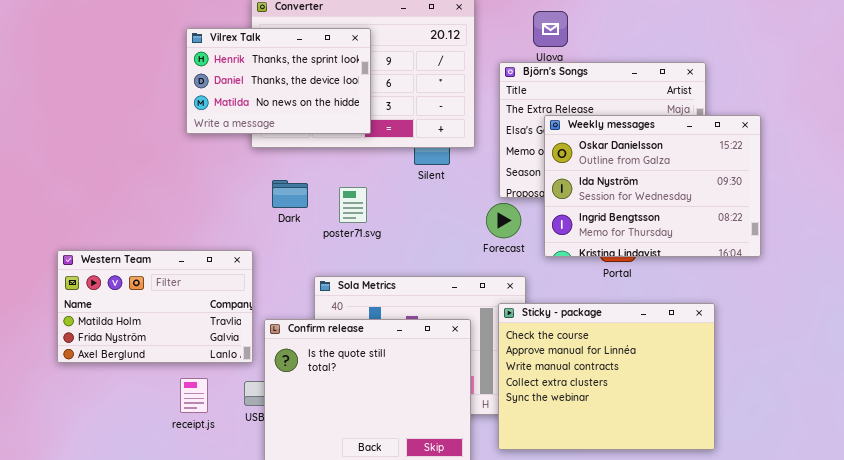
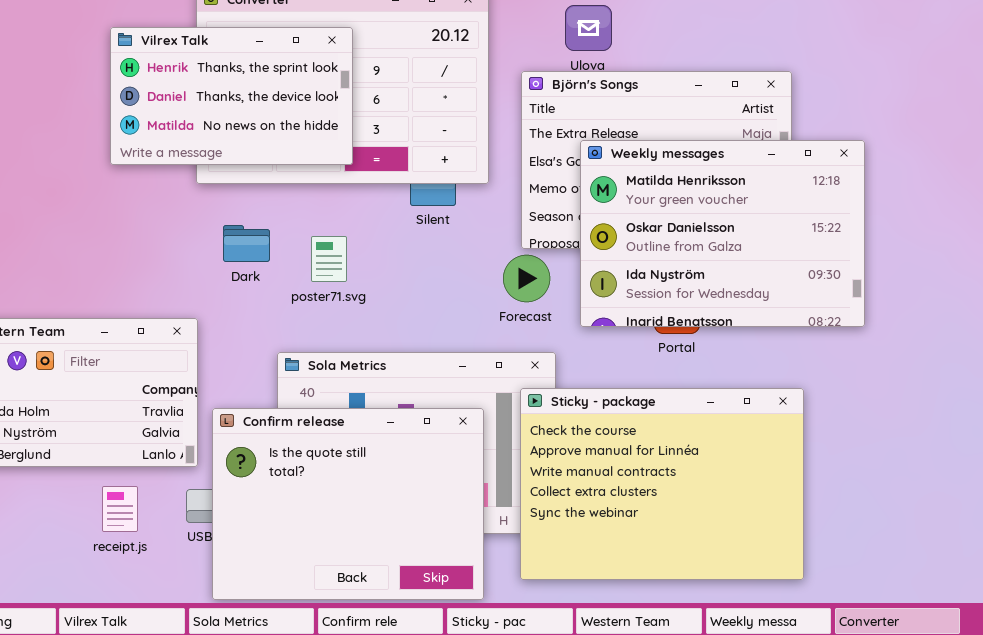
Weekly messages: [544,115,761,257] -> [580,140,865,327], scrolled up 1 row

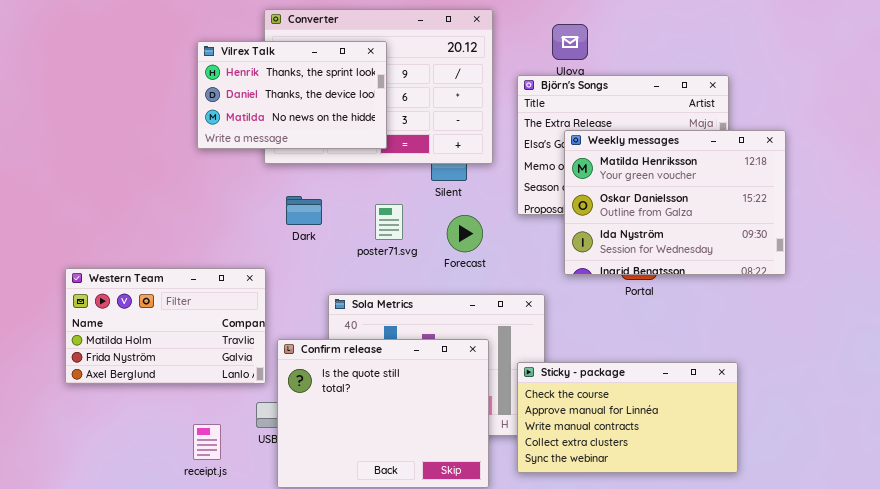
poster71.svg: [311,236,347,282] -> [375,204,403,240], moved
Forecast: [503,255,550,302] -> [447,215,483,252], moved
Sticky - package: [520,388,804,580] -> [517,362,738,473], resized
receipt.js: [102,486,138,532] -> [193,424,221,460], moved

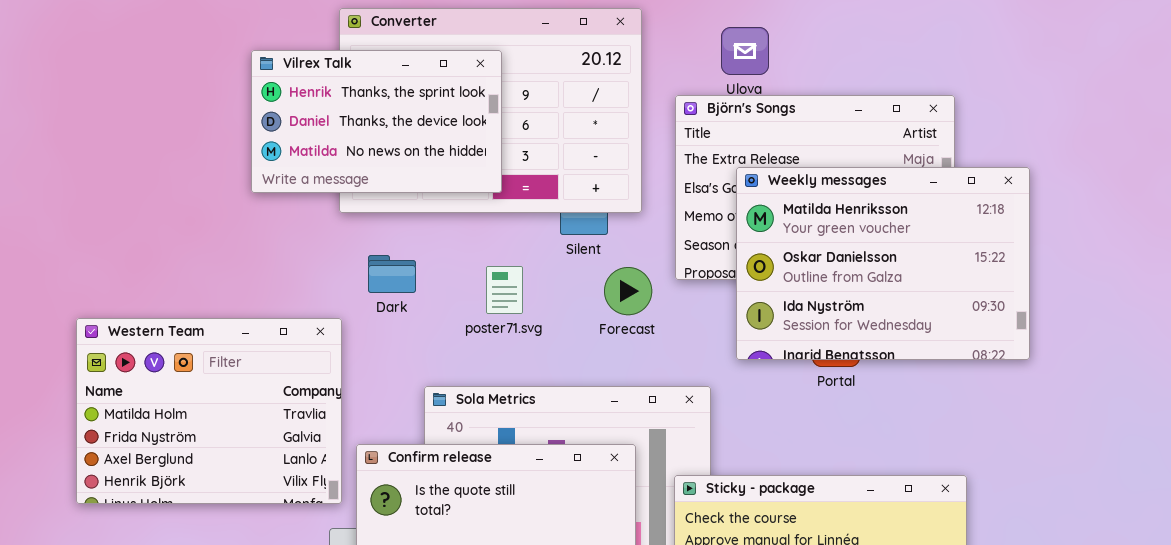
Forecast: [447,215,483,252] -> [604,267,652,315], moved
Western Team: [65,268,266,384] -> [76,318,342,504], resized

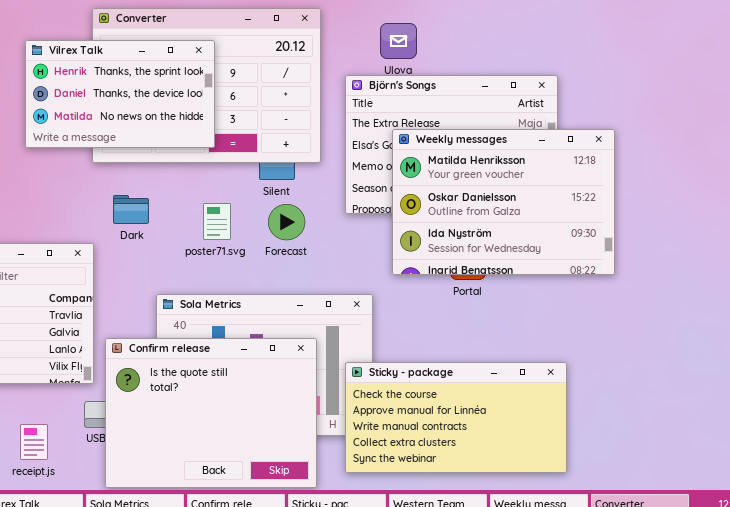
Forecast: [604,267,652,315] -> [268,204,305,240], moved

